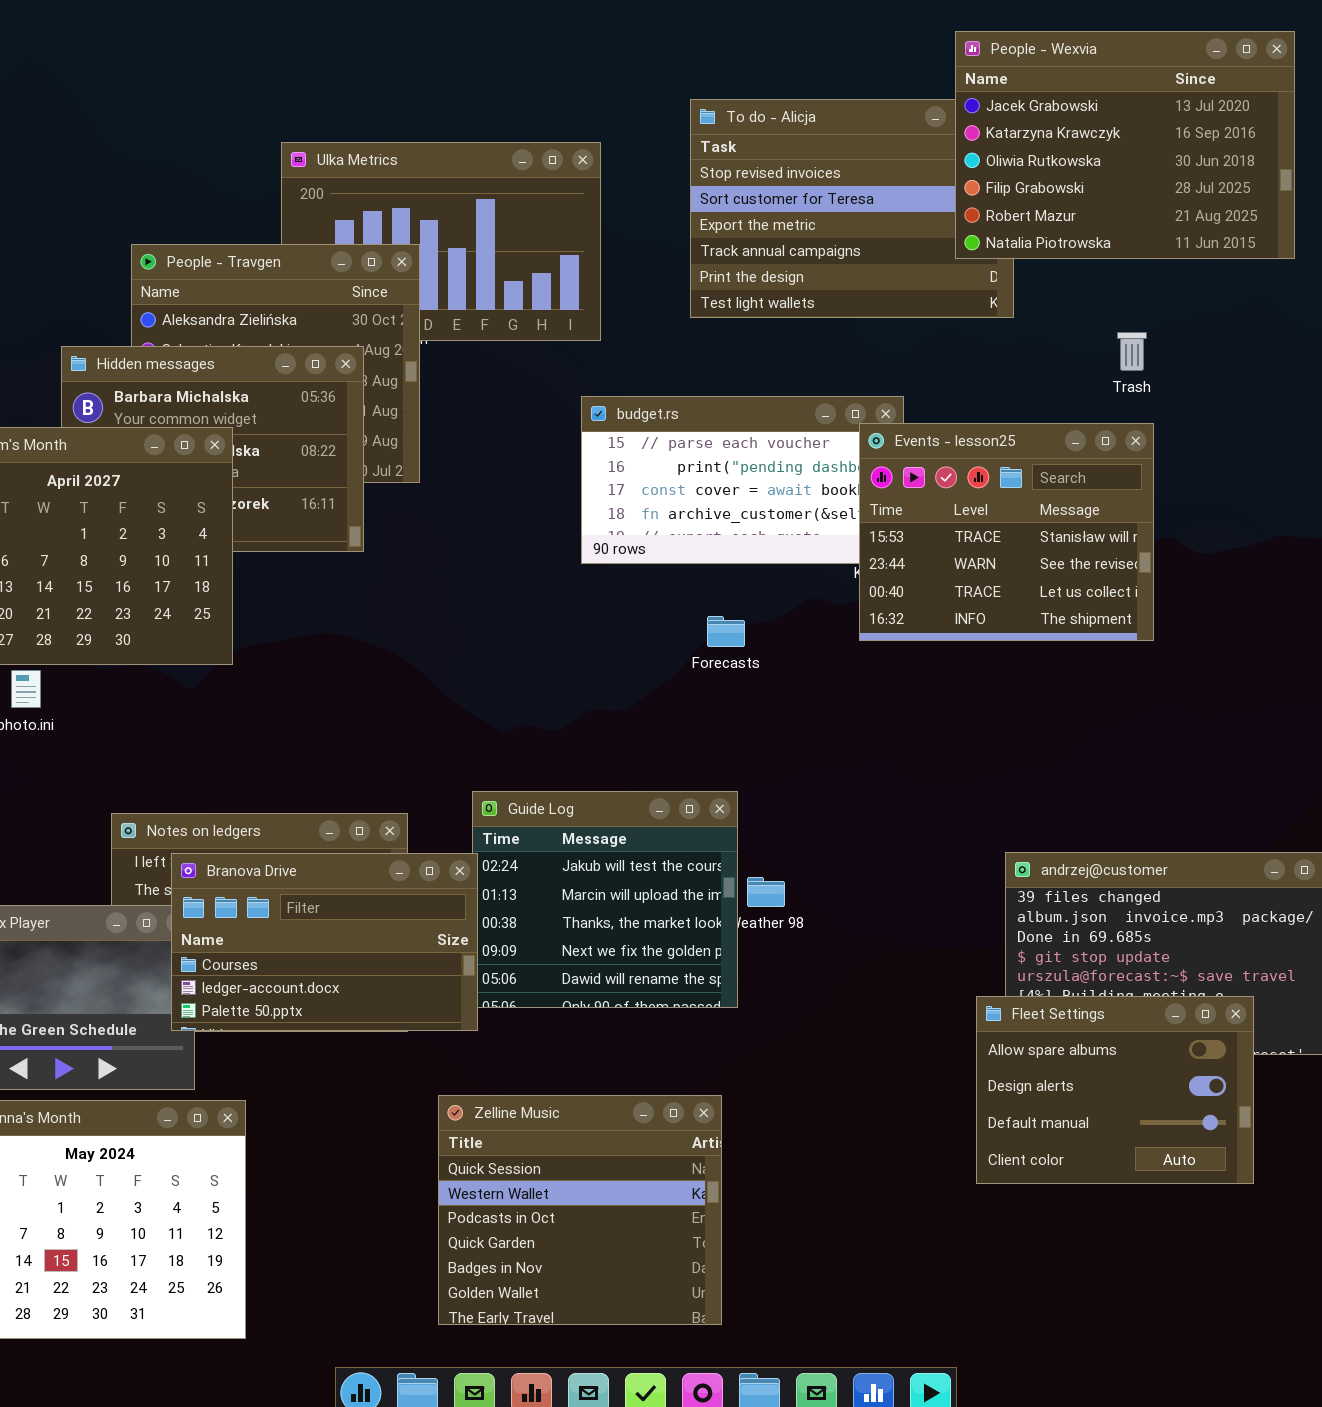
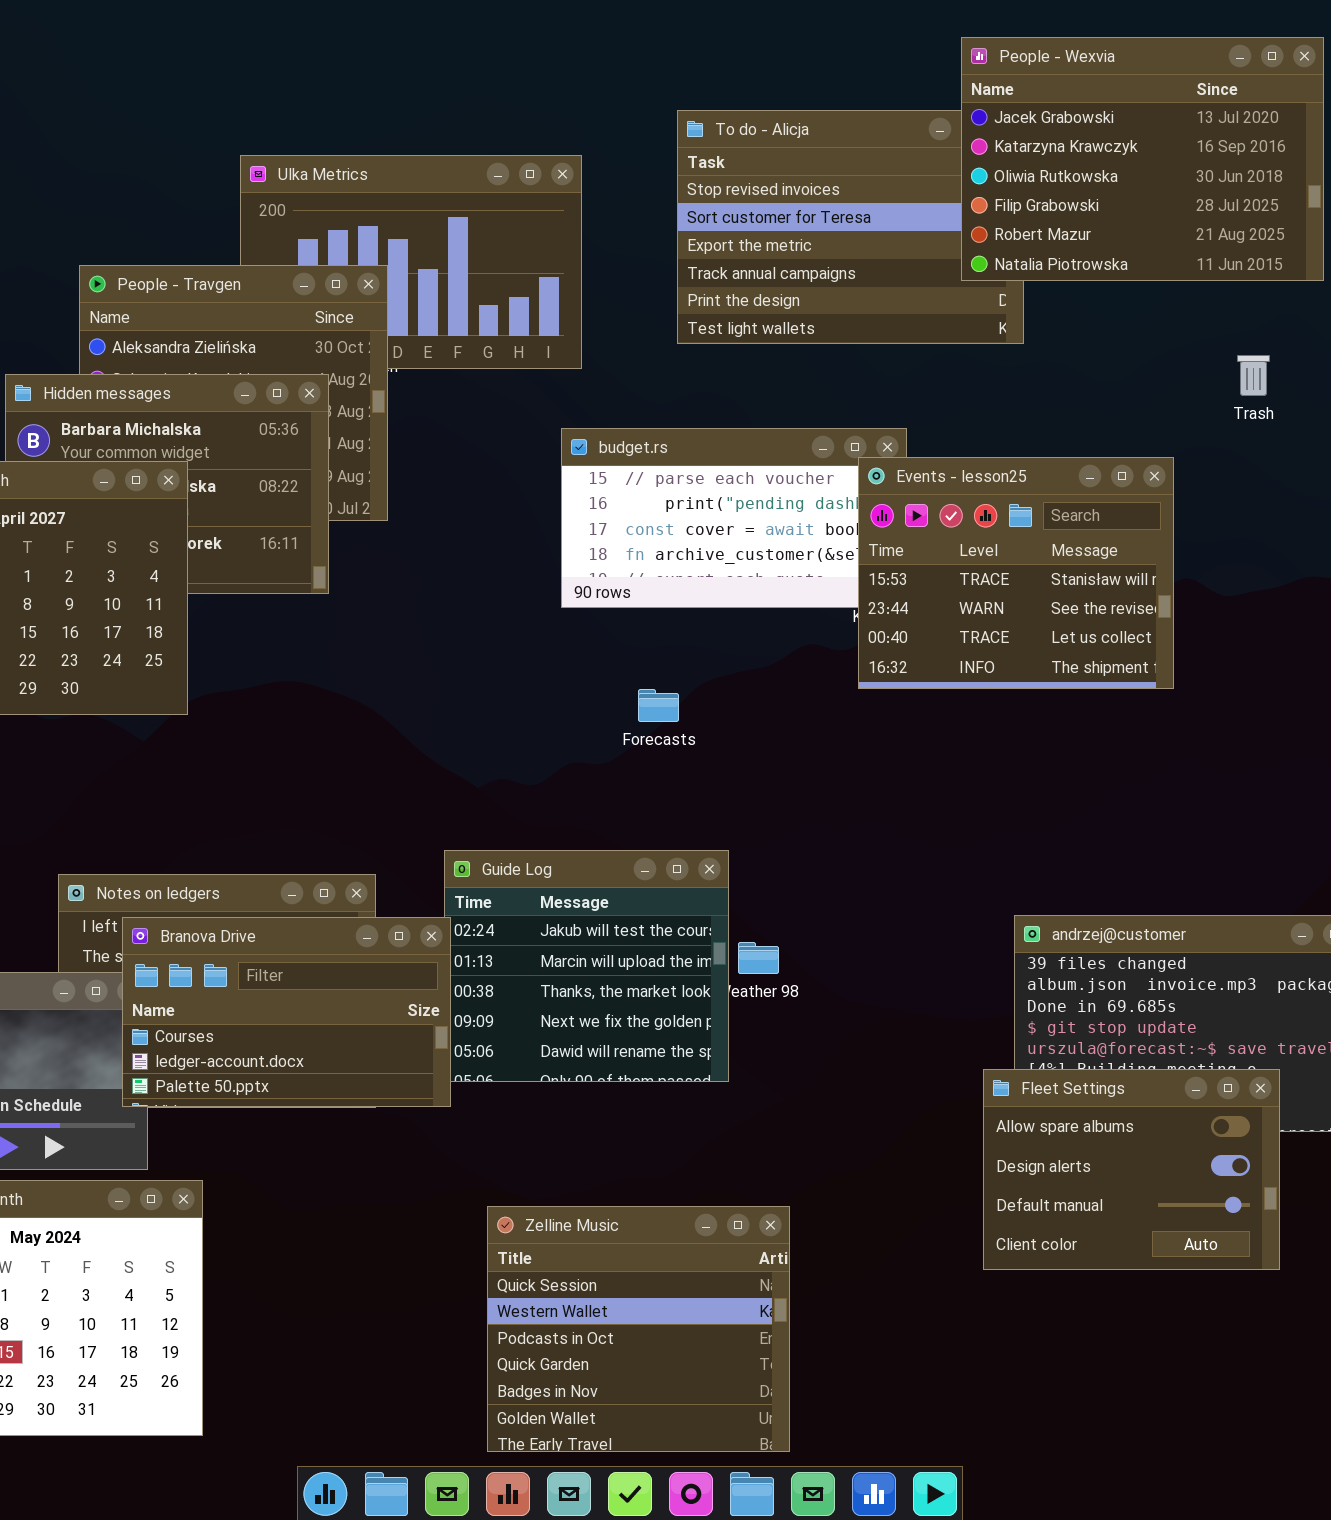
Trash: [1117,332,1147,371] -> [1237,355,1270,396], moved
Forecasts: [707,616,745,647] -> [638,689,679,722], moved
Zelline Music: [438,1095,722,1325] -> [487,1206,790,1452], moved

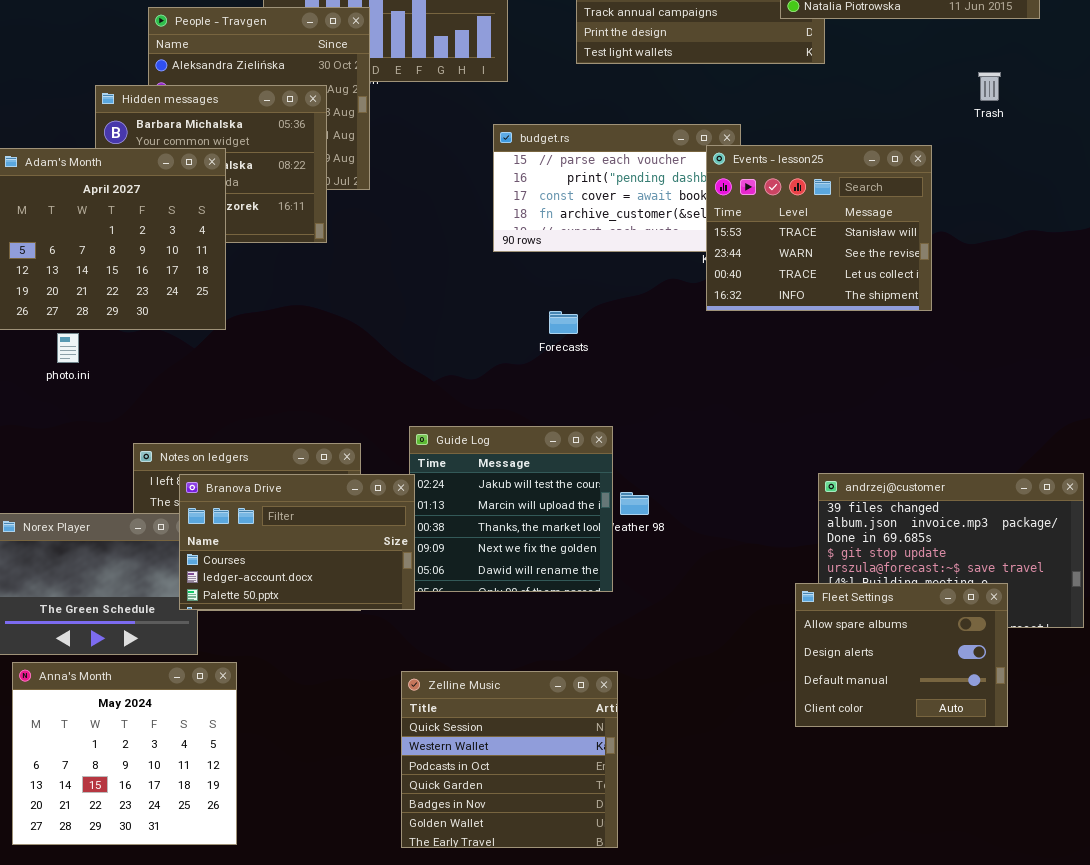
Zelline Music: [487,1206,790,1452] -> [401,671,618,848], moved

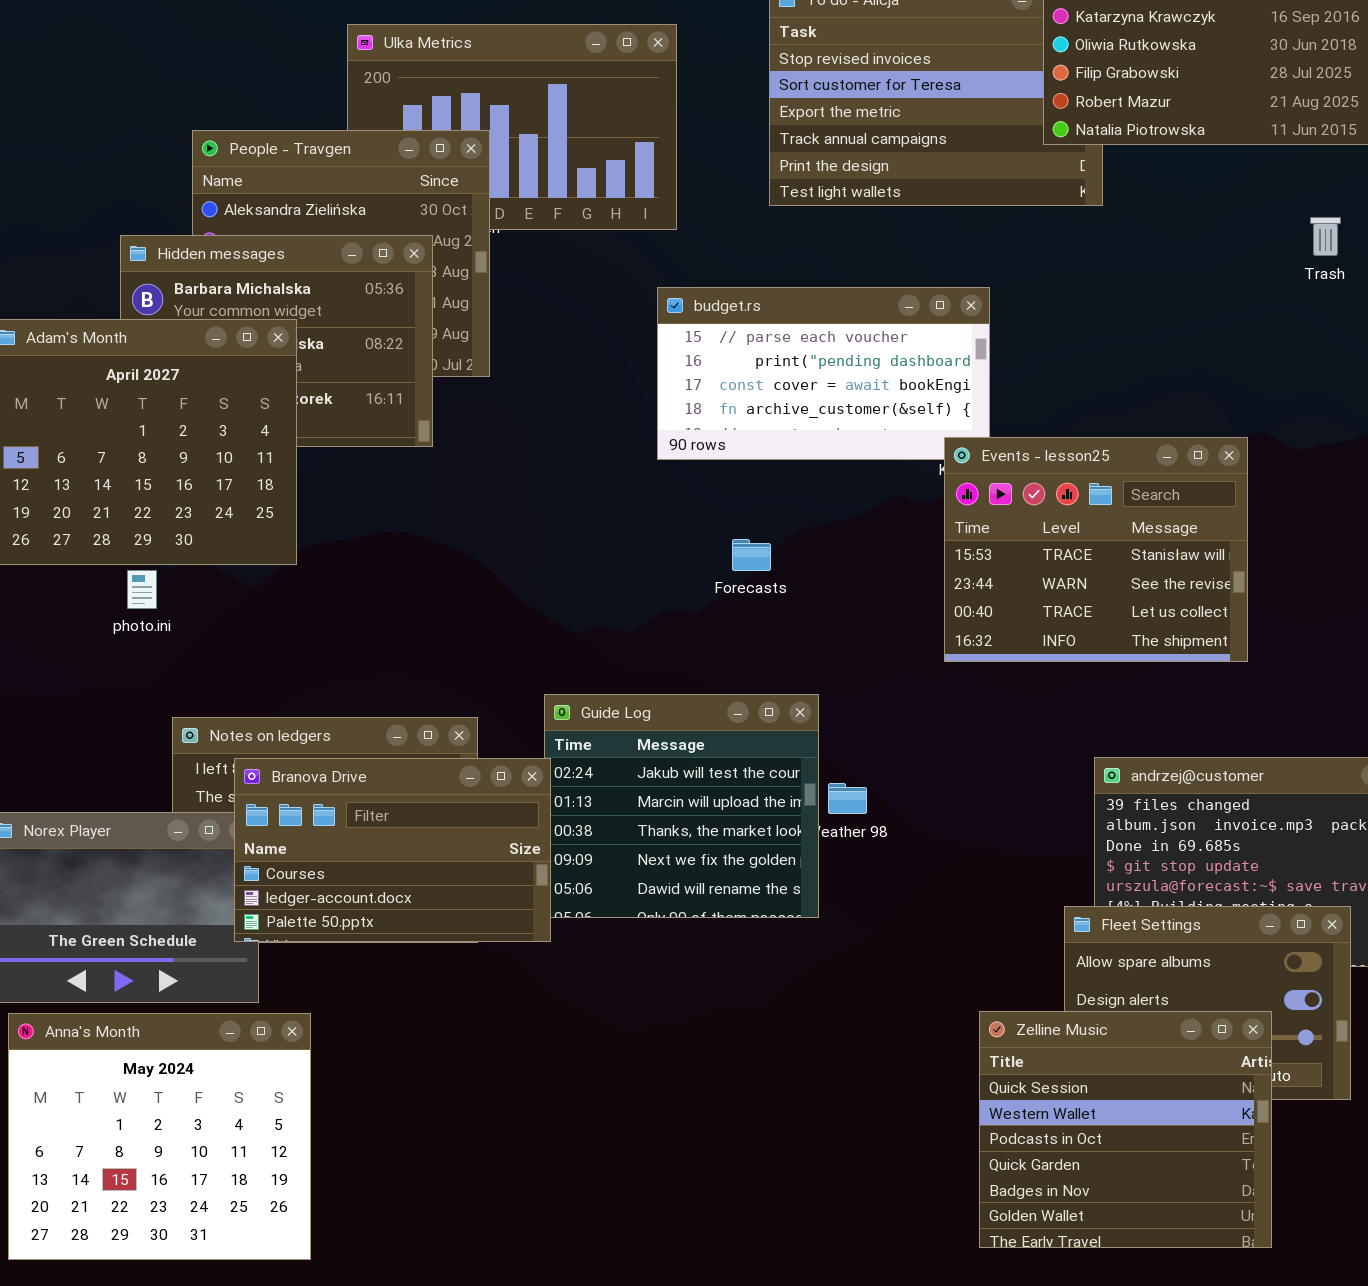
Events - lesson25: [706,145,932,311] -> [944,437,1248,662], moved
photo.ini: [57,333,79,363] -> [127,570,157,609], moved
Zelline Music: [401,671,618,848] -> [979,1011,1272,1248], moved

